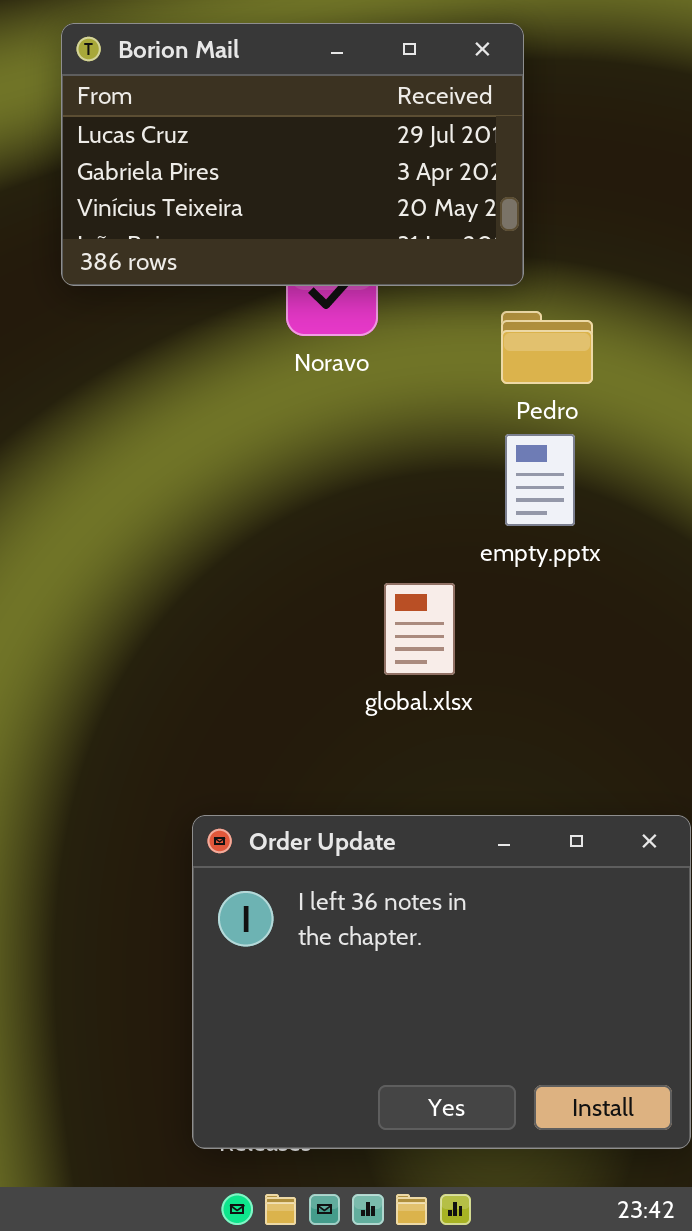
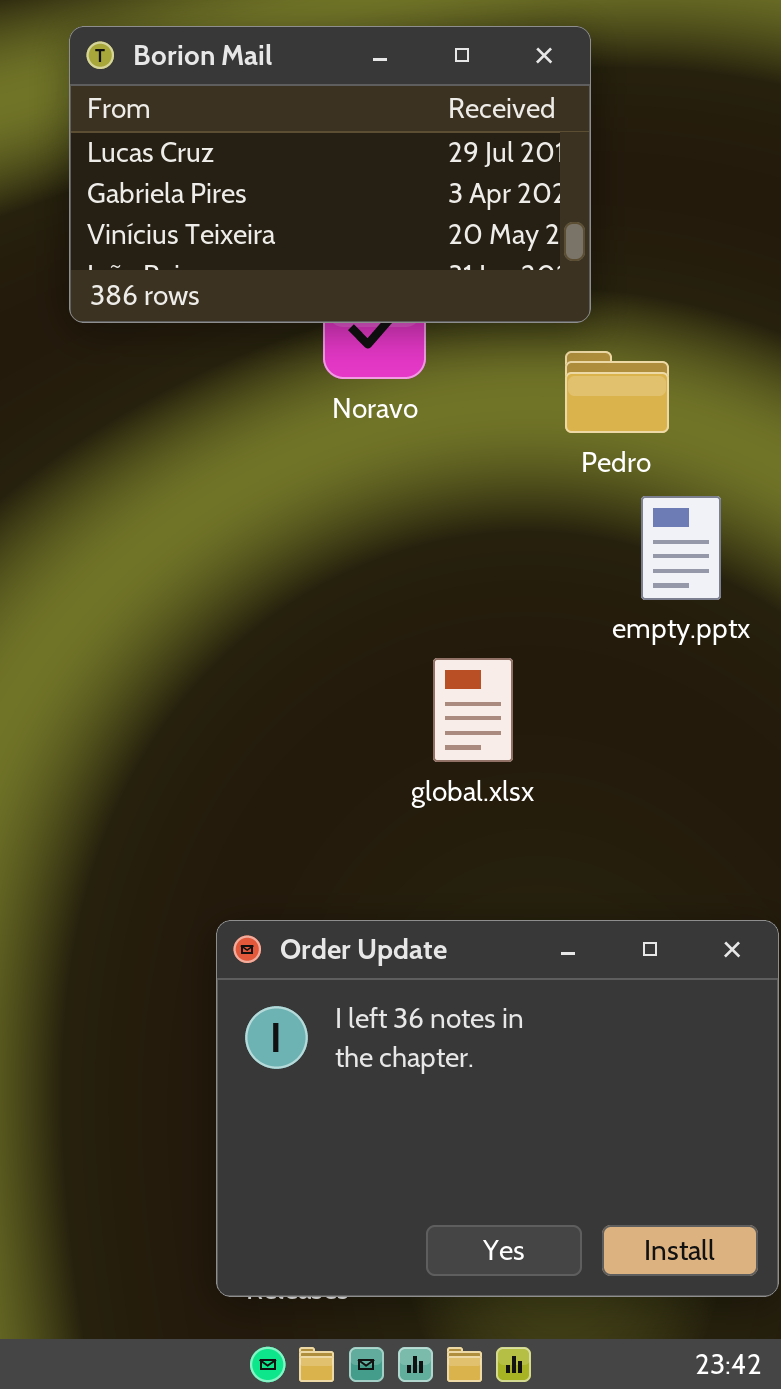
empty.pptx: [505,434,575,526] -> [641,496,721,600], moved

